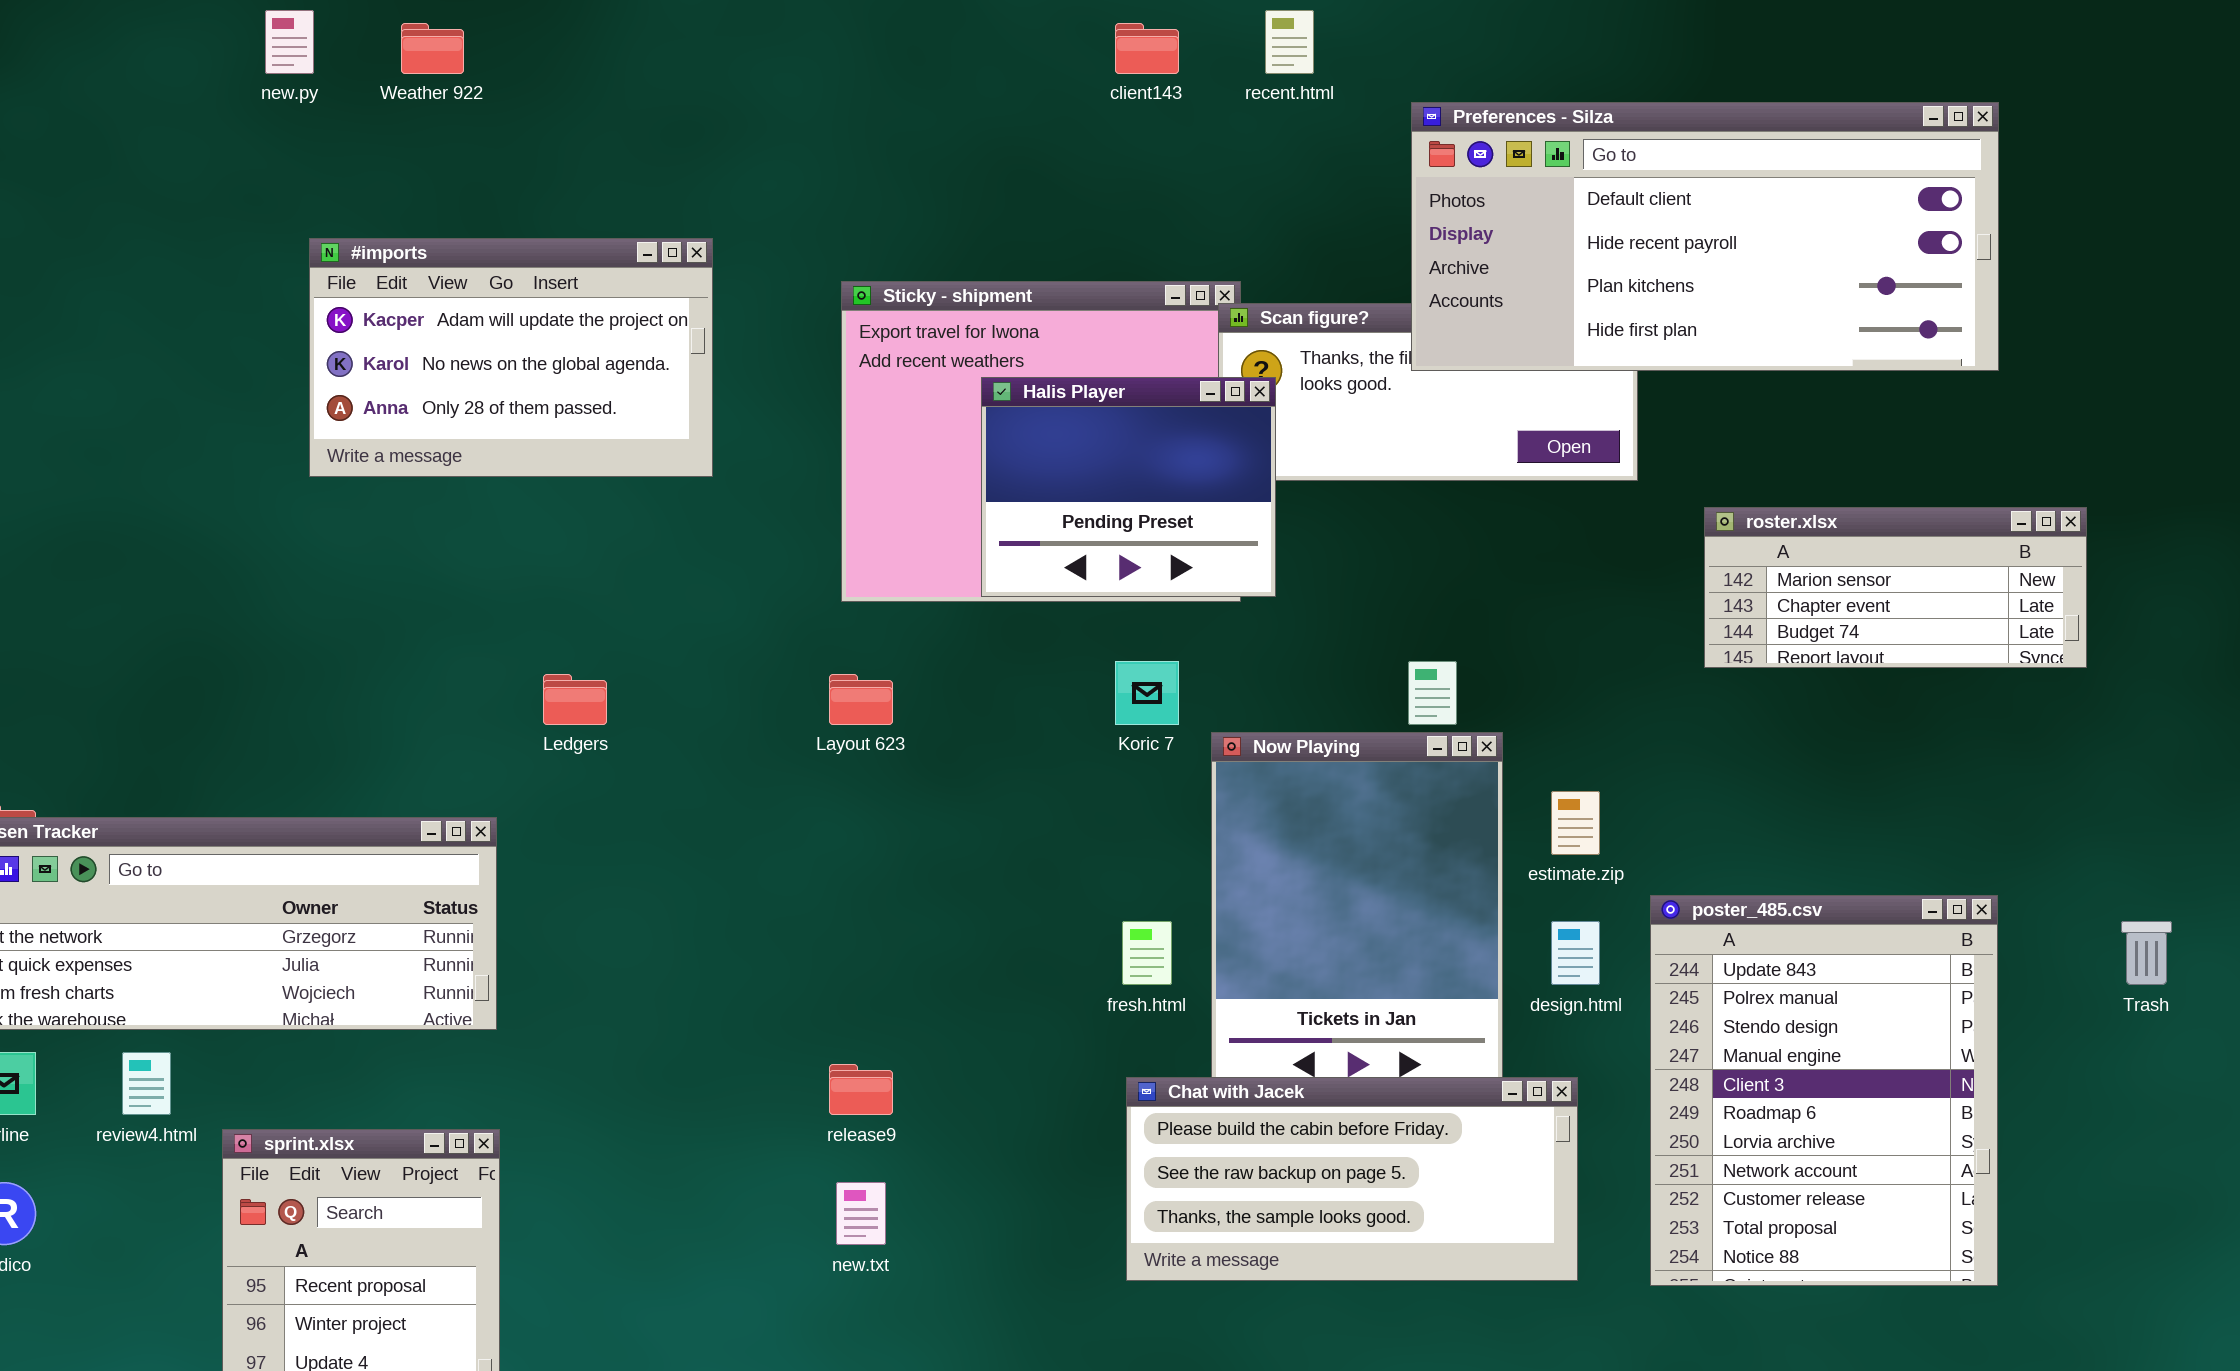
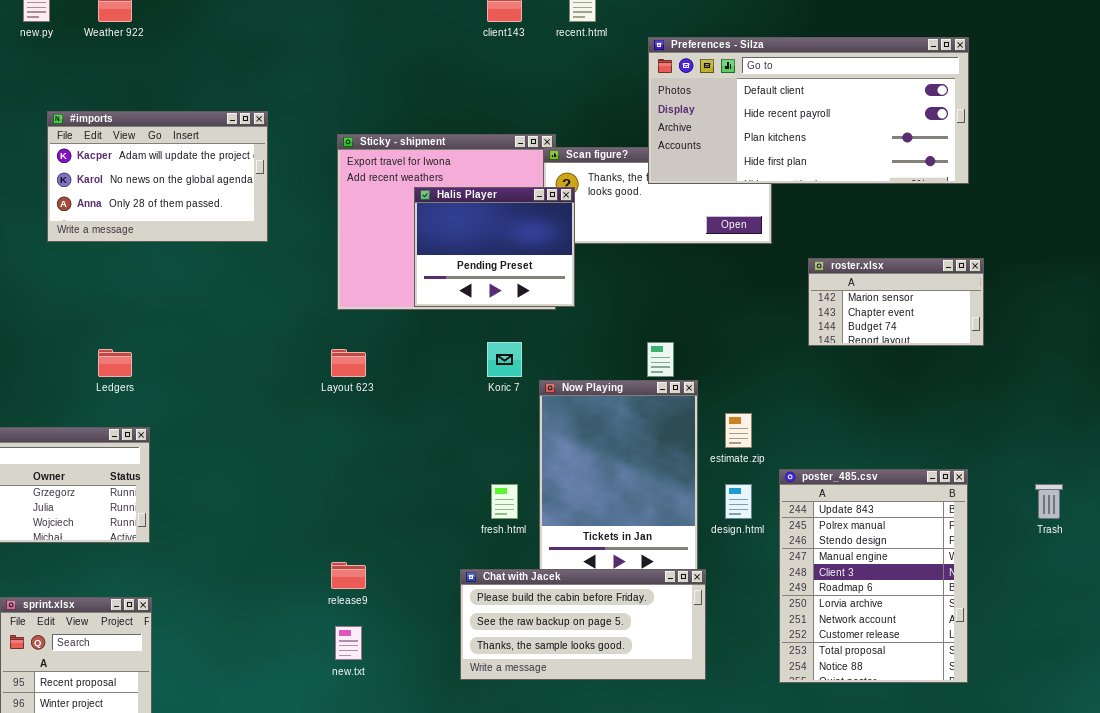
roster.xlsx: [1704,507,2087,668] -> [808,258,984,346], resized
Ledgers: [543,674,607,725] -> [98,349,132,377], moved
Chat with Jacek: [1126,1077,1578,1281] -> [460,569,706,680], moved

